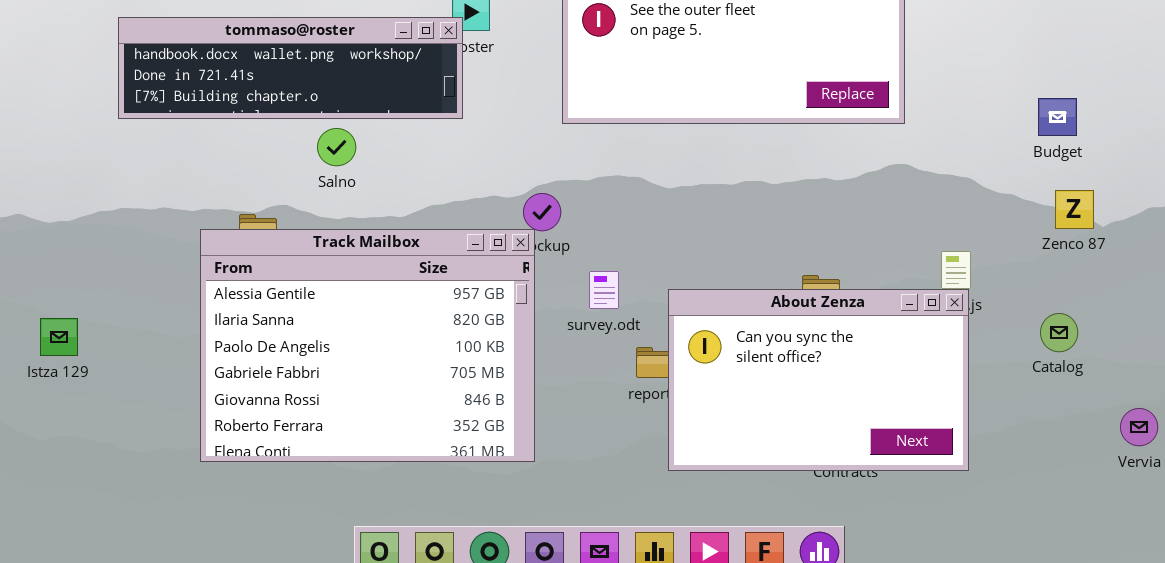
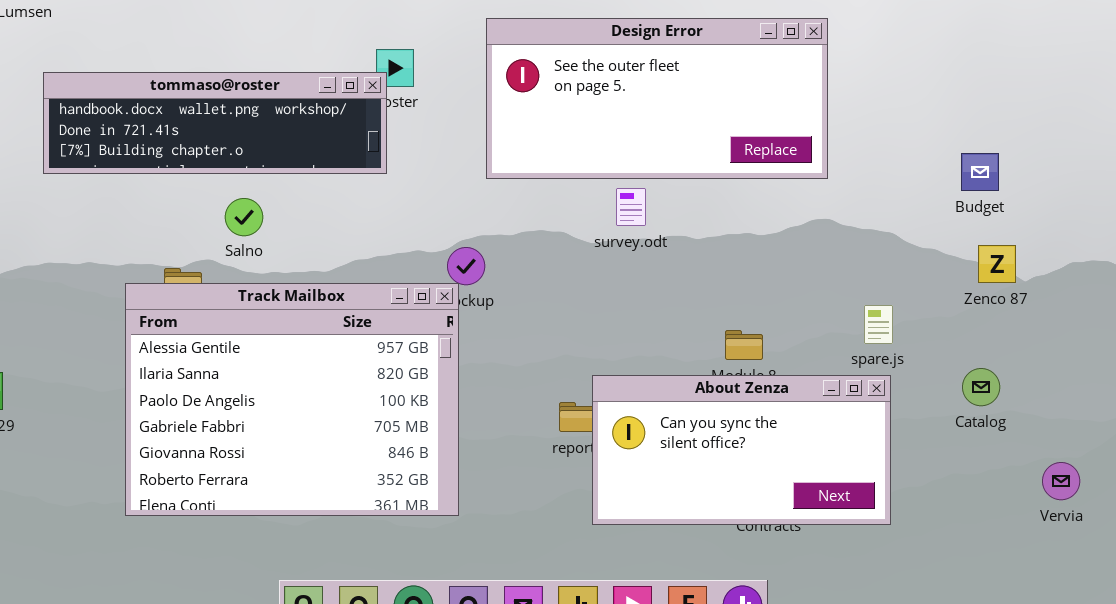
Salno: [317,128,356,166] -> [225,198,263,236], moved
survey.odt: [589,271,619,309] -> [616,188,646,226], moved
About Zenza: [668,289,969,471] -> [592,375,891,525], resized

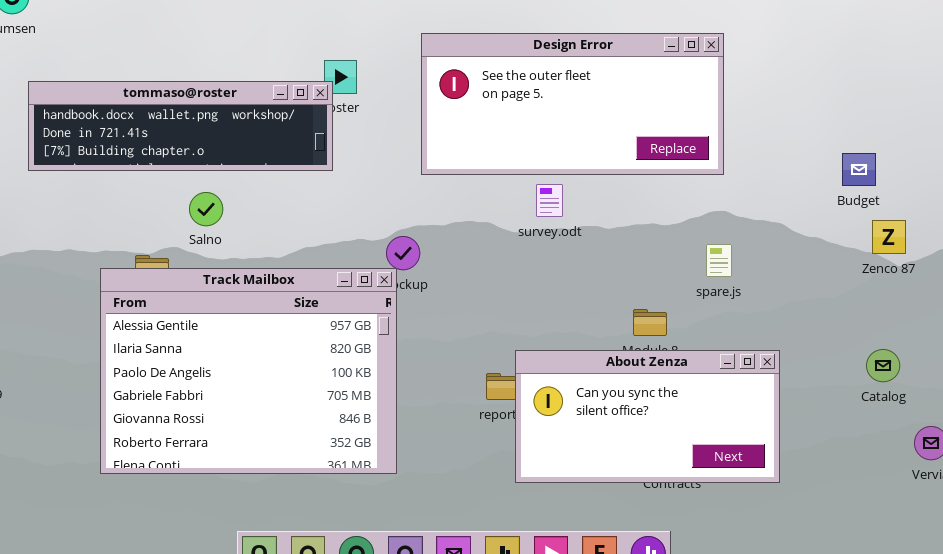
Zenco 87: [978,245,1016,283] -> [872,220,906,254], moved
spare.js: [864,305,893,344] -> [706,244,732,277], moved
Catalog: [962,368,1000,406] -> [866,349,900,382], moved

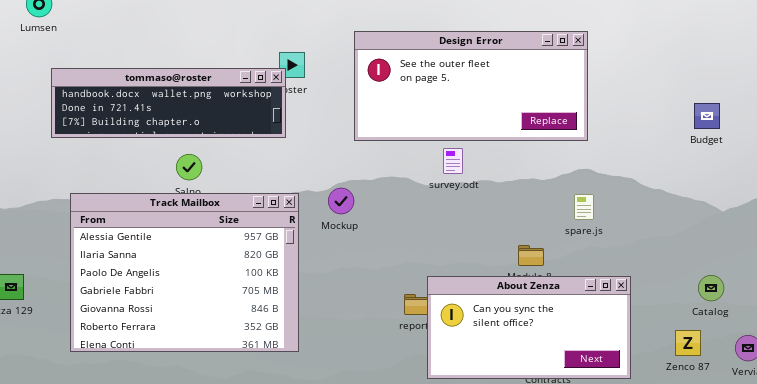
Budget: [842,153,876,186] -> [694,103,720,129], moved
Zenco 87: [872,220,906,254] -> [675,330,701,356], moved
Track Mailbox: [100,268,397,474] -> [70,193,299,352], moved

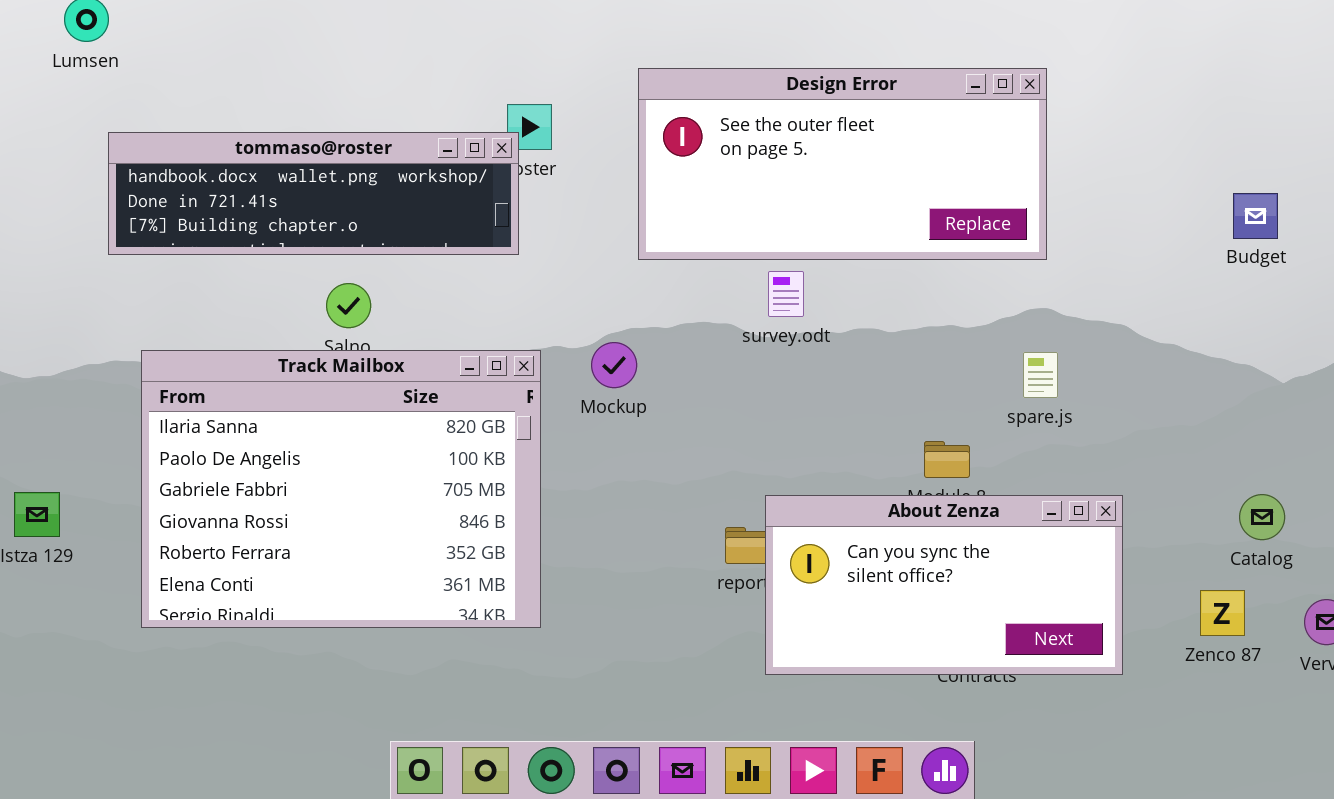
survey.odt: [443,148,463,174] -> [768,271,804,317], moved
Track Mailbox: [70,193,299,352] -> [141,350,541,628], scrolled down 1 row

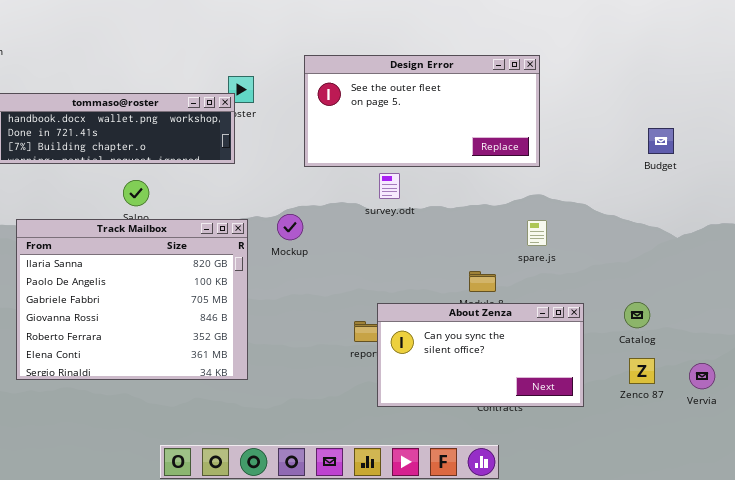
Catalog: [1239,494,1285,540] -> [624,302,650,328], moved

